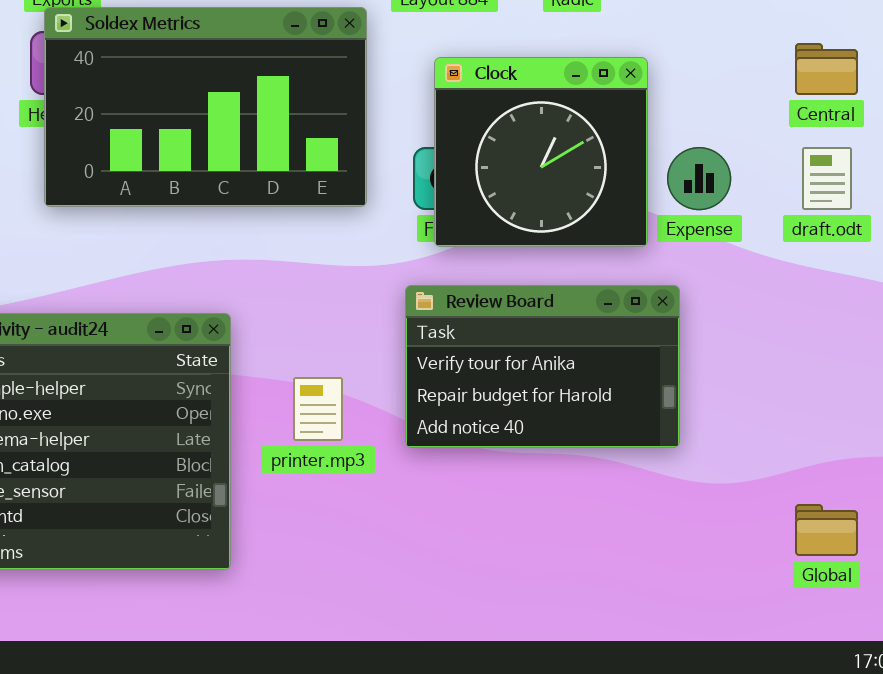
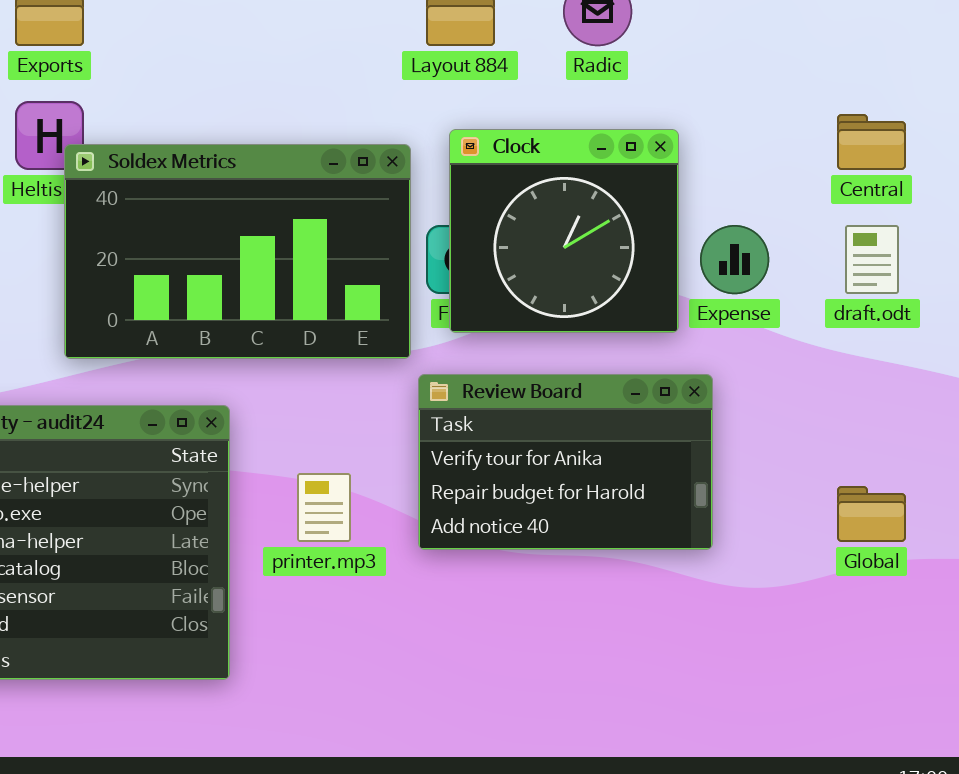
Soldex Metrics: [44,7,367,207] -> [64,144,411,359], moved
Global: [795,504,858,556] -> [837,486,906,542], moved

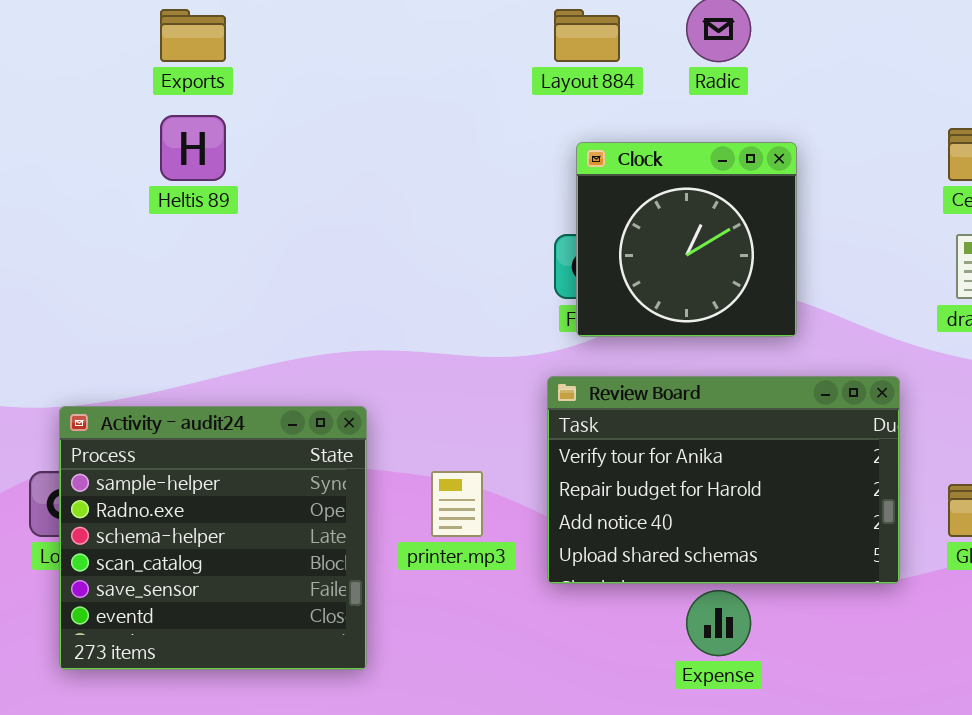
Soldex Metrics: [64,144,411,359] -> none, closed
Expense: [700,225,769,294] -> [686,590,751,656], moved
Review Board: [418,374,713,550] -> [547,376,900,584], resized

